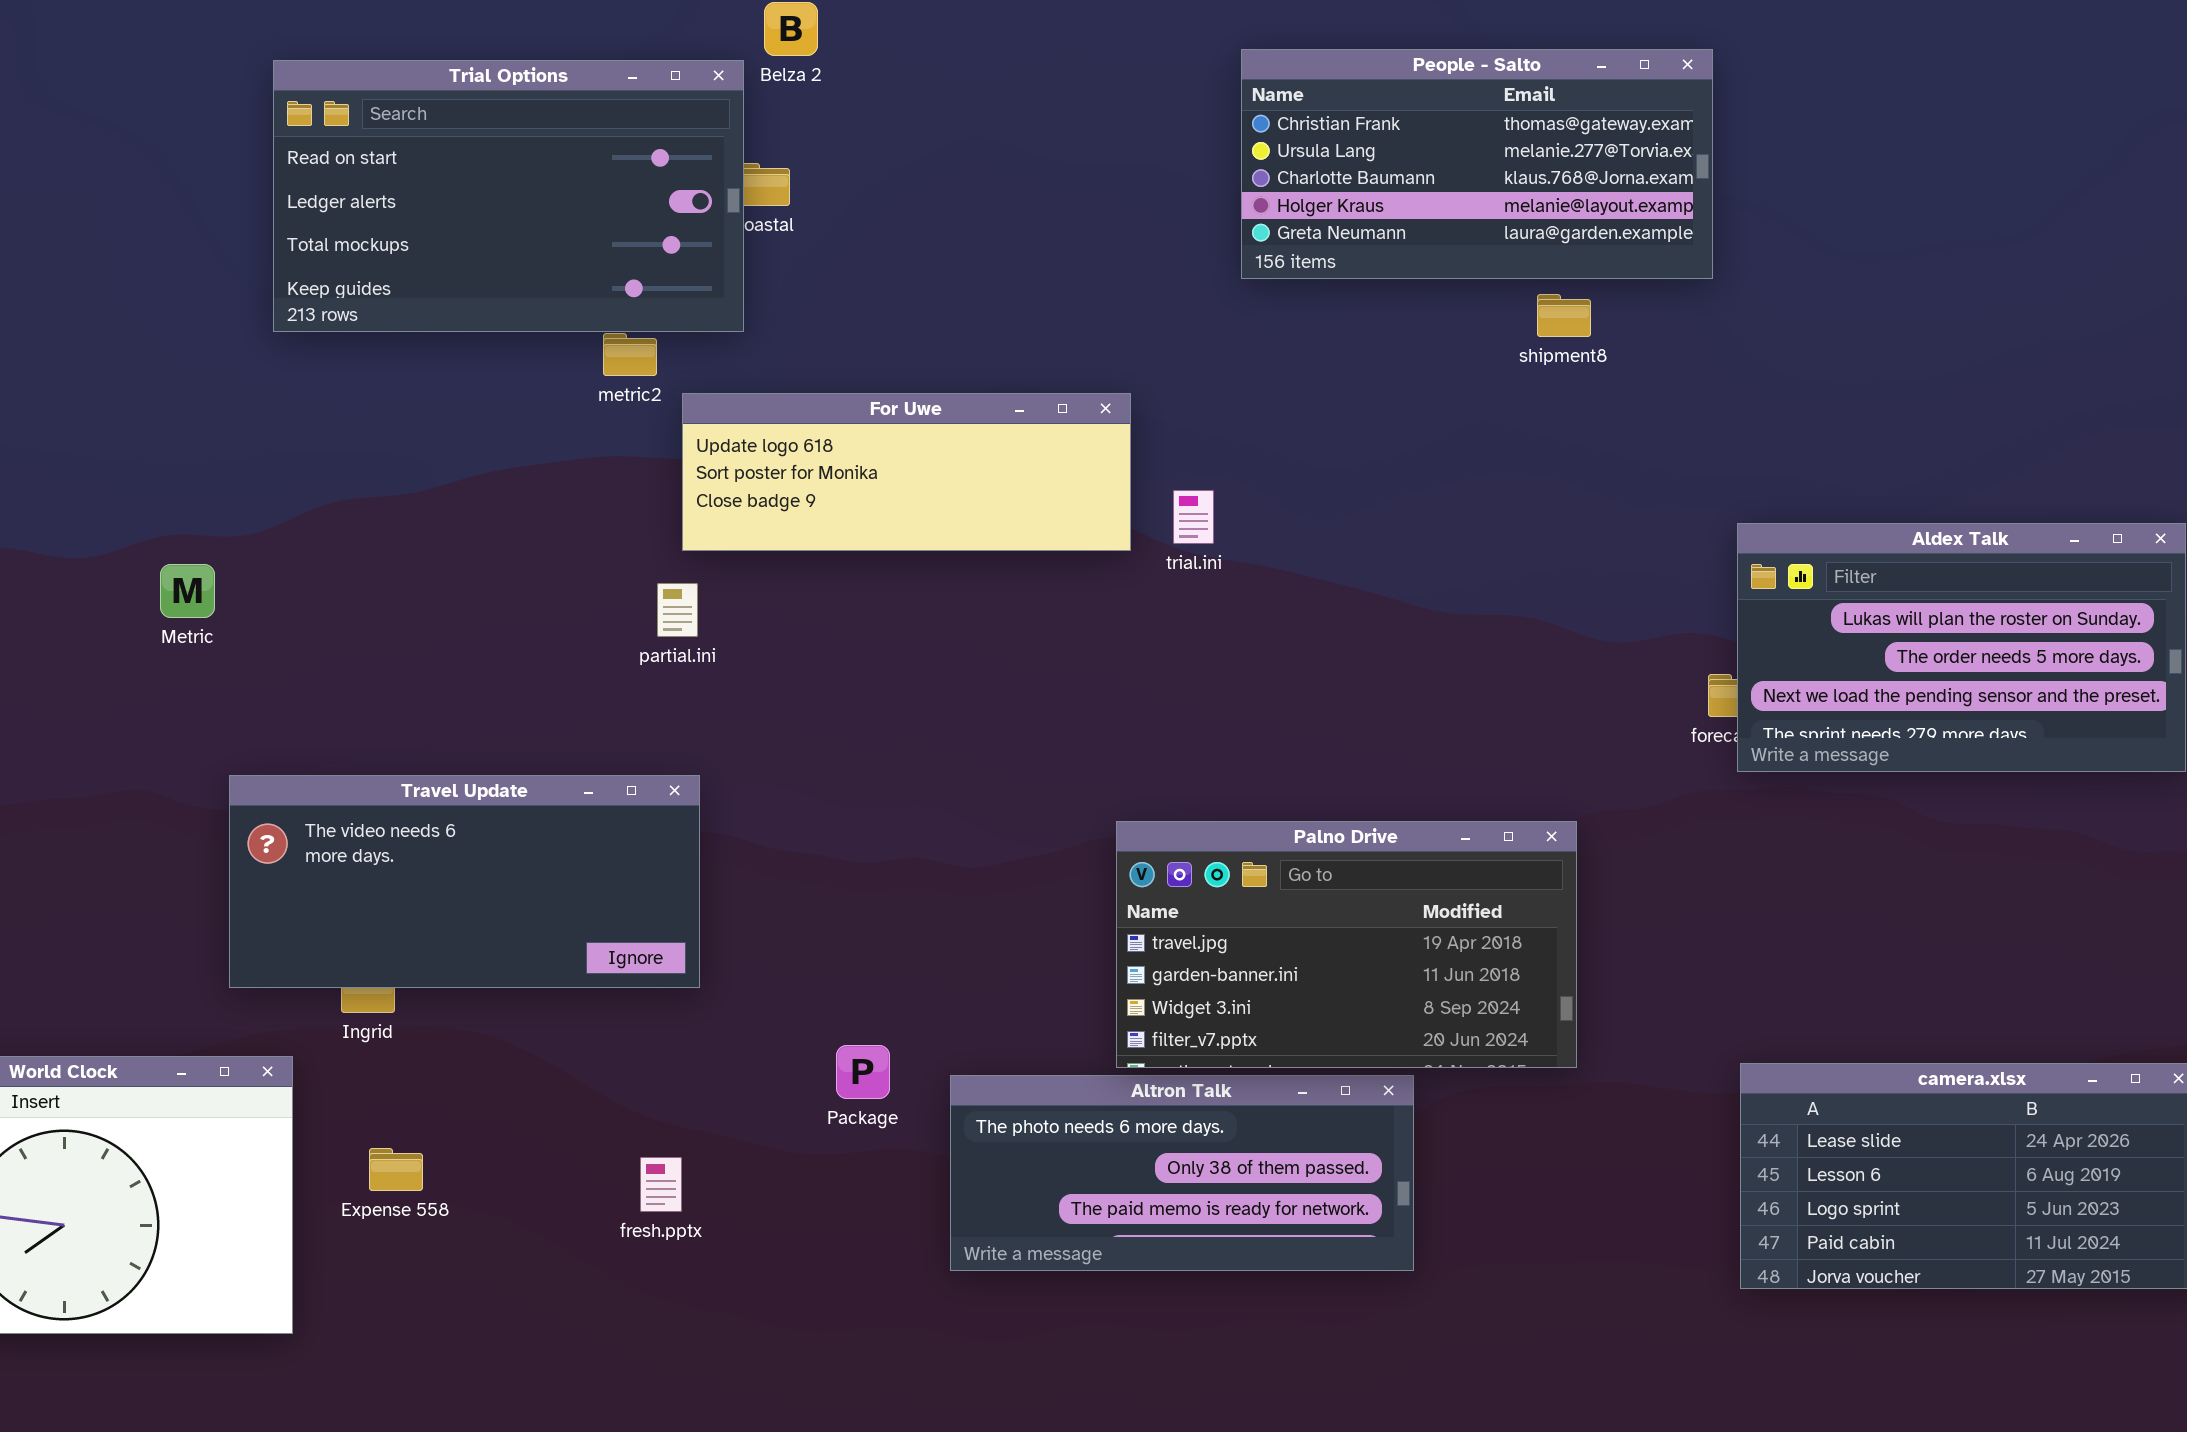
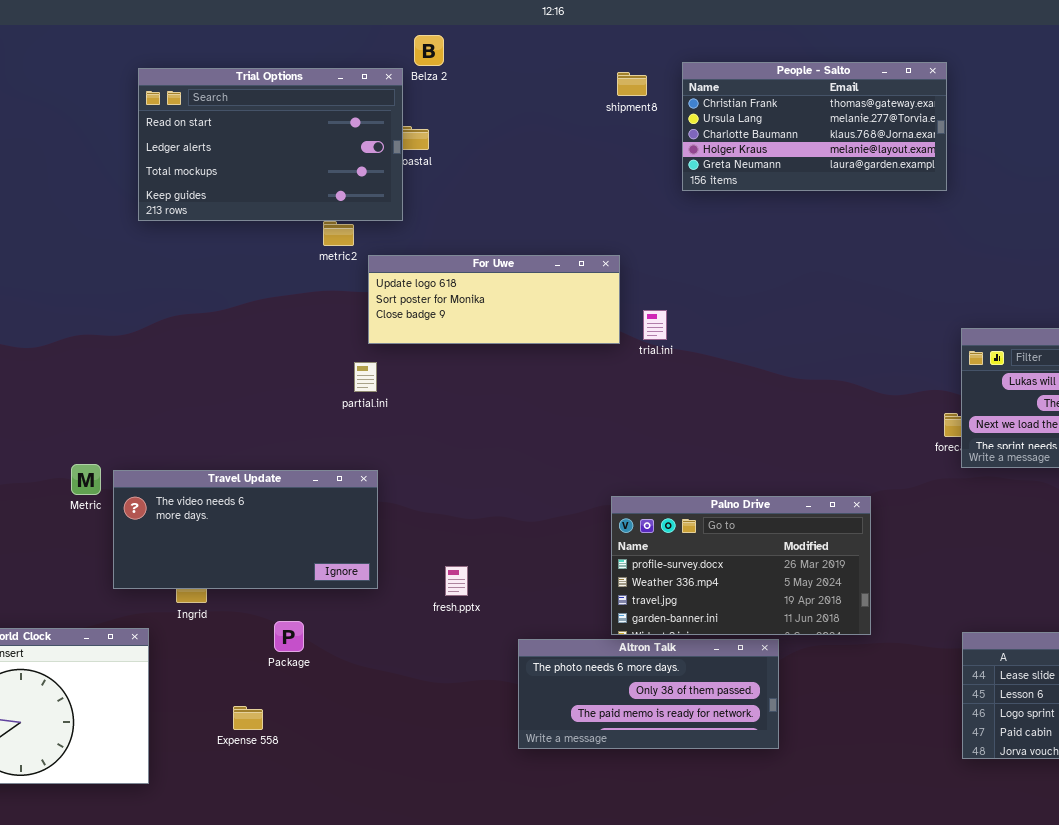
shipment8: [1537,294,1591,337] -> [617,72,647,96], moved
Metric: [160,564,215,618] -> [71,464,101,495], moved
Palno Drive: [1116,821,1577,1068] -> [611,496,871,635], scrolled up 2 rows
Package: [836,1045,890,1099] -> [274,621,304,652], moved
Expense 558: [369,1148,423,1191] -> [233,706,263,730], moved
fresh.pptx: [640,1157,682,1212] -> [445,566,468,596], moved

